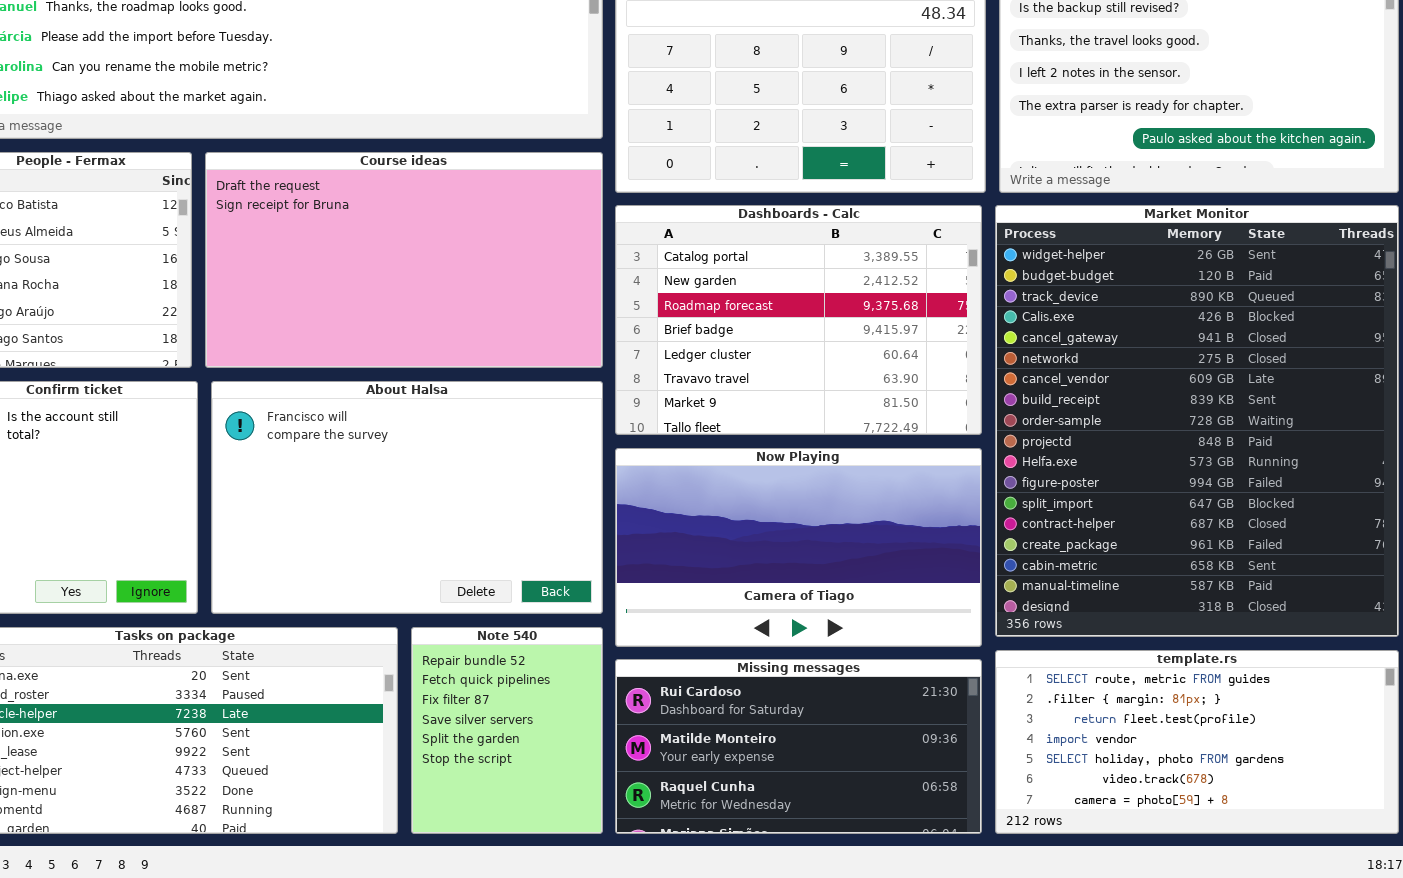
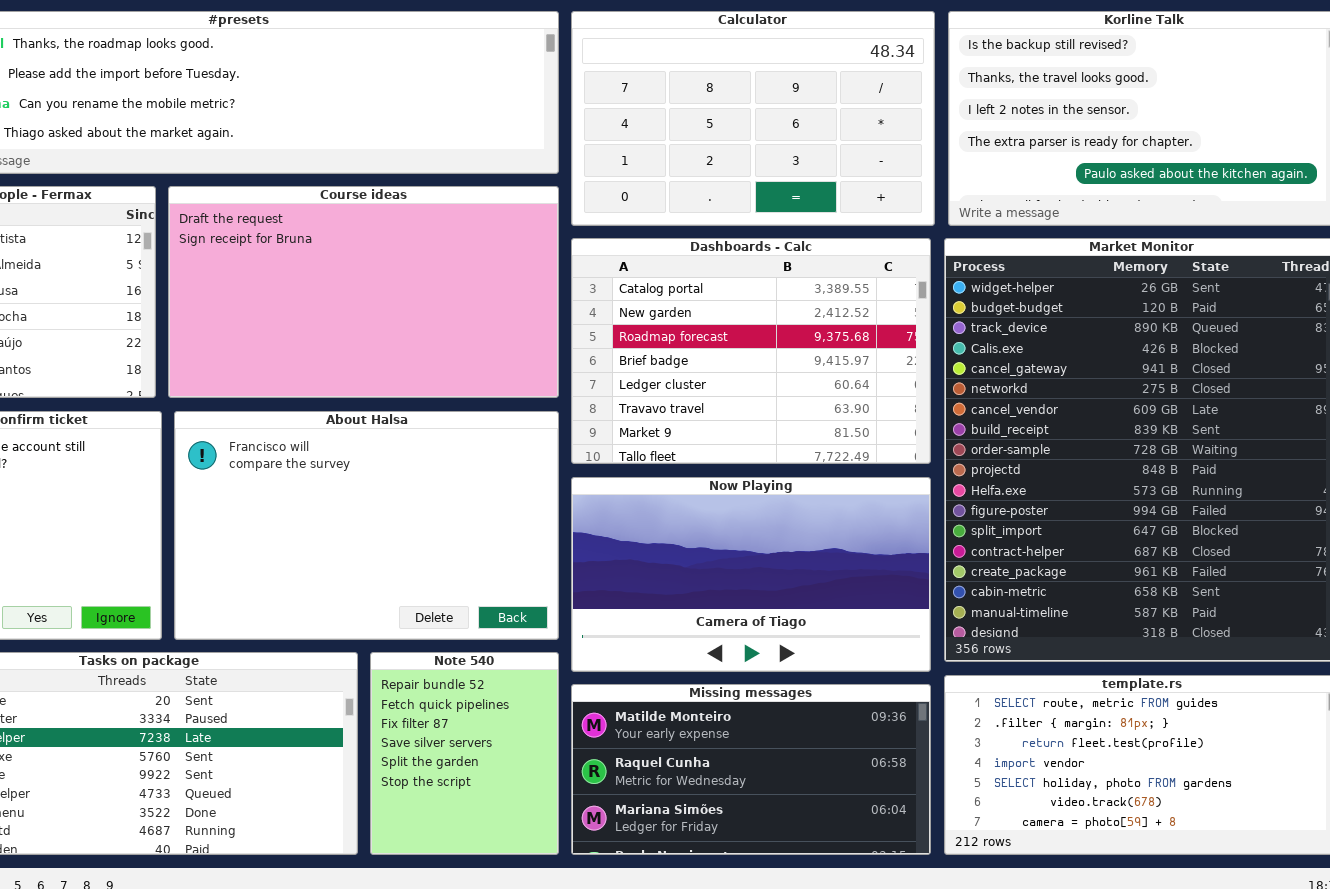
Missing messages: [615,659,982,834] -> [571,684,931,855], scrolled down 1 row

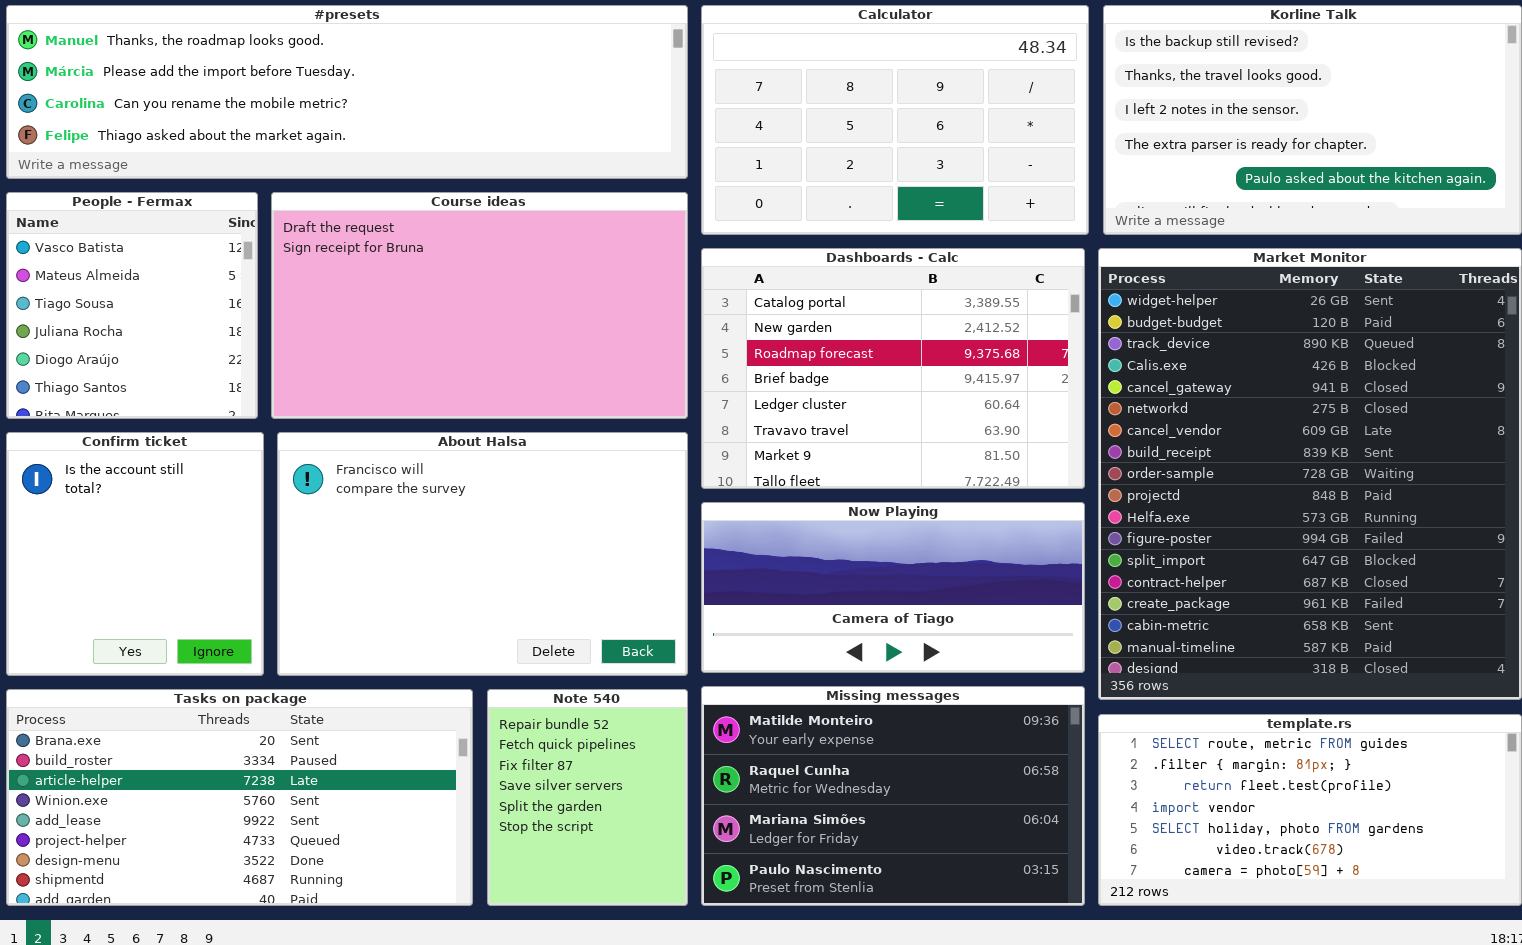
Now Playing: [571,477,931,672] -> [701,502,1085,673], resized
Missing messages: [571,684,931,855] -> [701,686,1085,906], resized

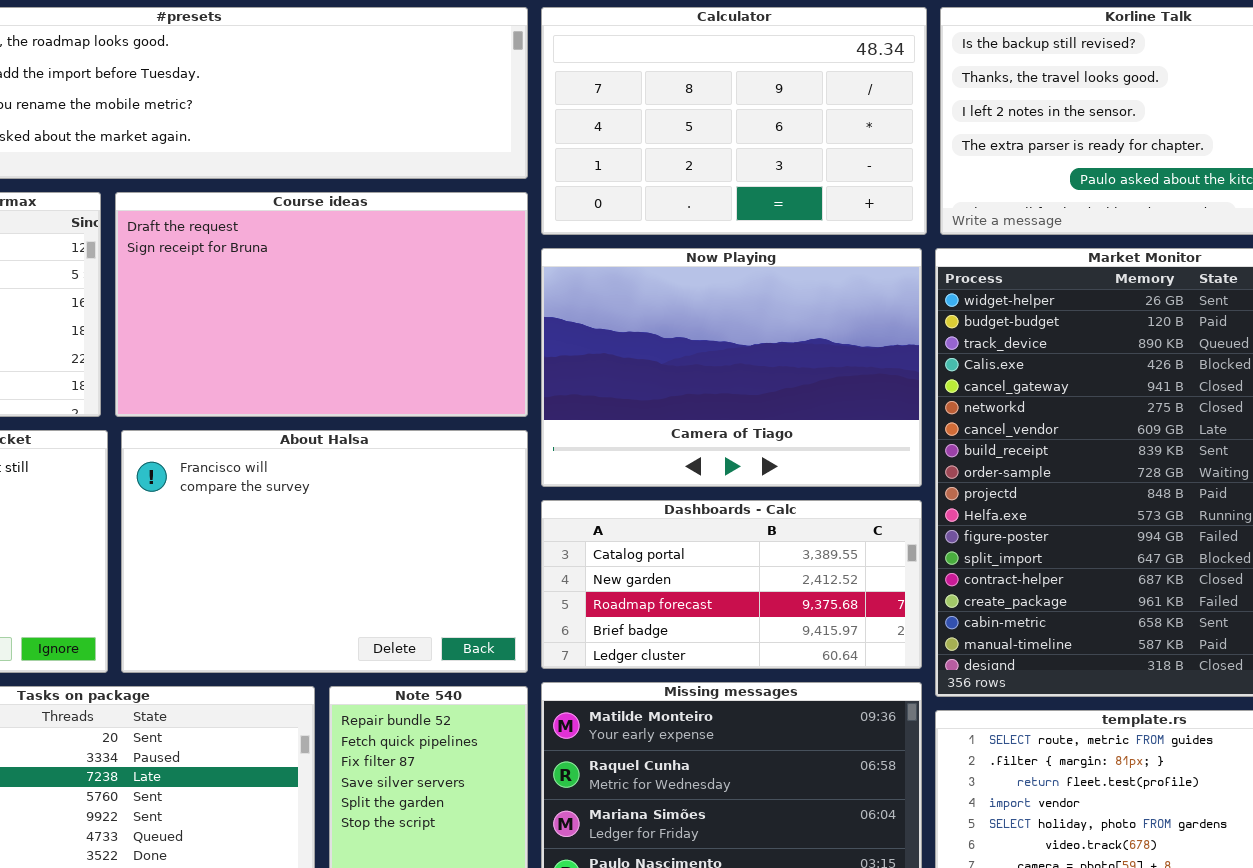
Dashboards - Calc: [701,248,1085,489] -> [541,500,922,669], moved, resized
Now Playing: [701,502,1085,673] -> [541,248,922,487], moved, resized

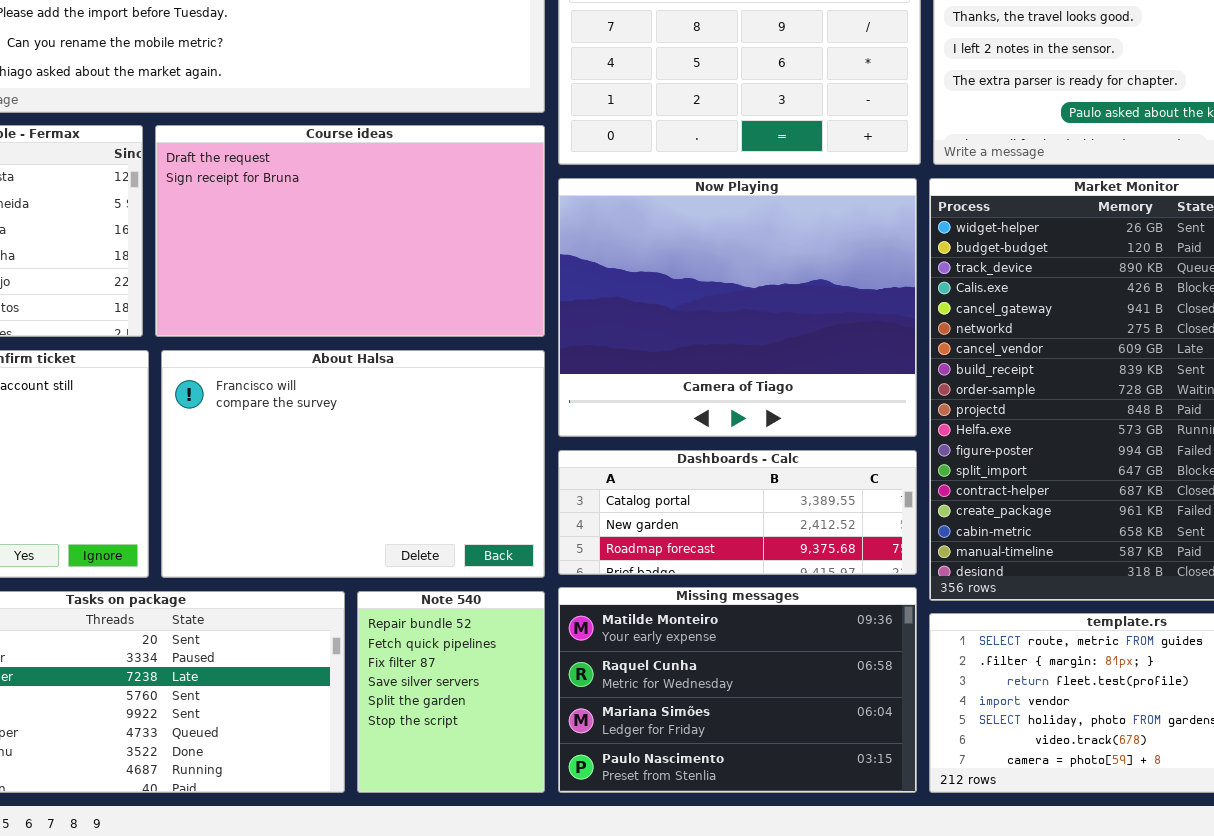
Now Playing: [541,248,922,487] -> [558,178,917,437], resized
Dashboards - Calc: [541,500,922,669] -> [558,450,917,575], resized

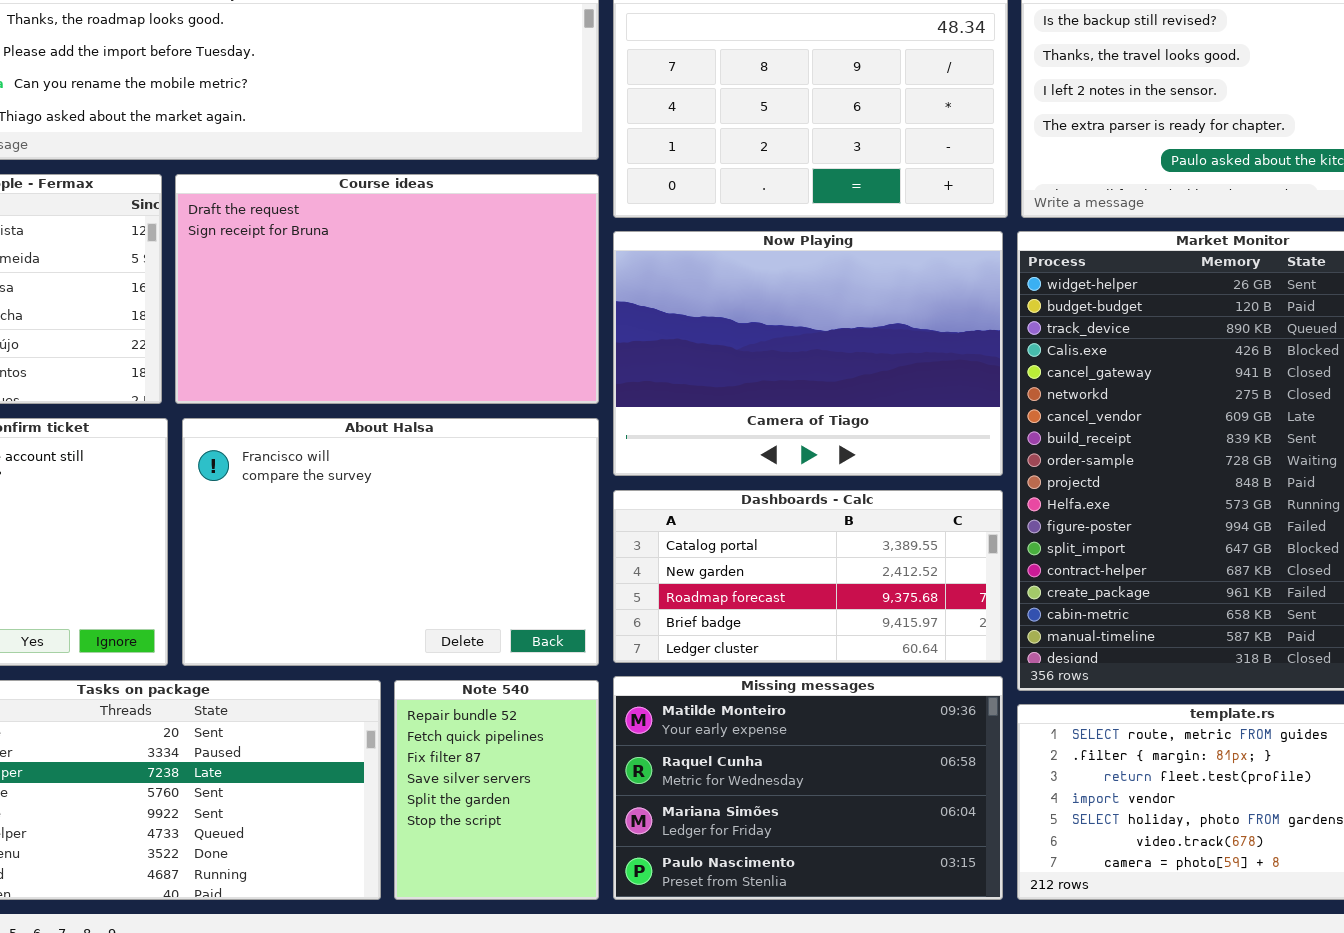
Now Playing: [558,178,917,437] -> [613,231,1003,476], resized
Dashboards - Calc: [558,450,917,575] -> [613,490,1003,663], resized

